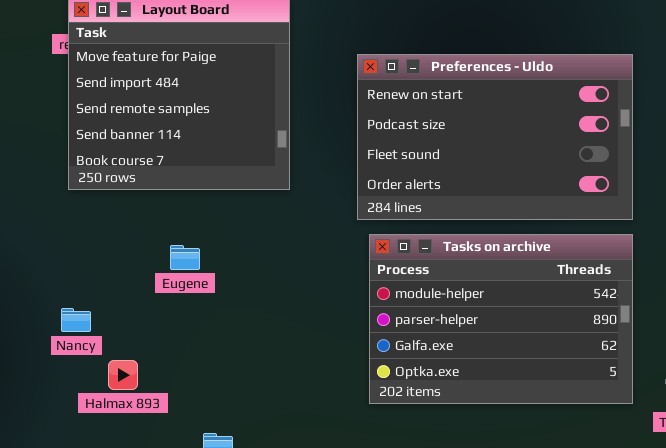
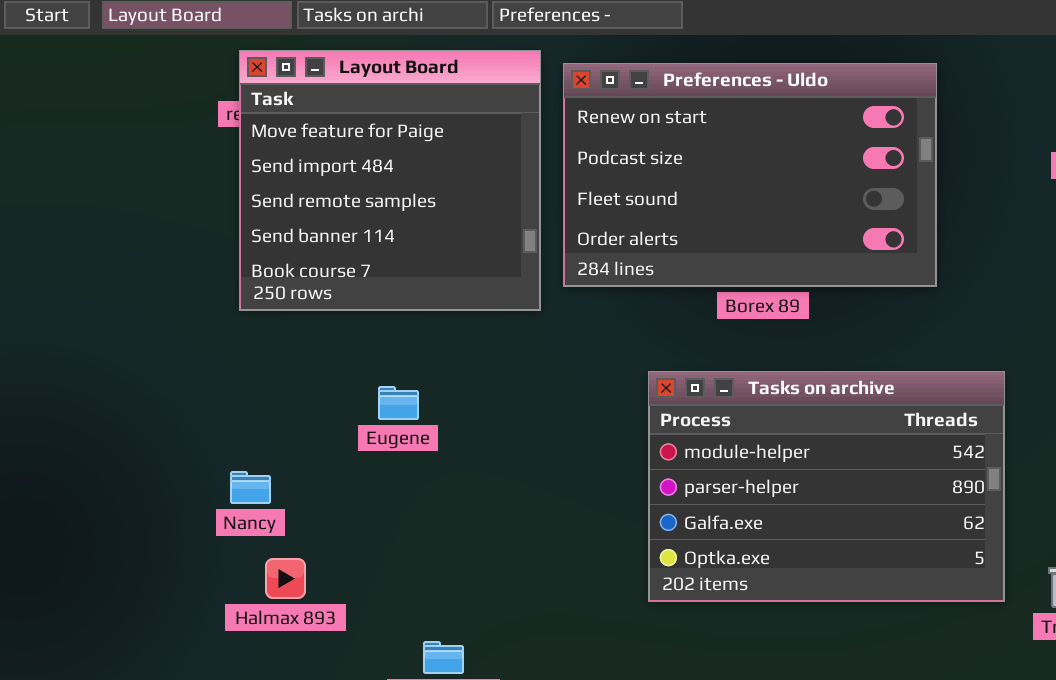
Preferences - Uldo: [357,54,633,220] -> [563,63,937,287], moved
Halmax 893: [108,360,138,390] -> [265,558,306,599], moved

